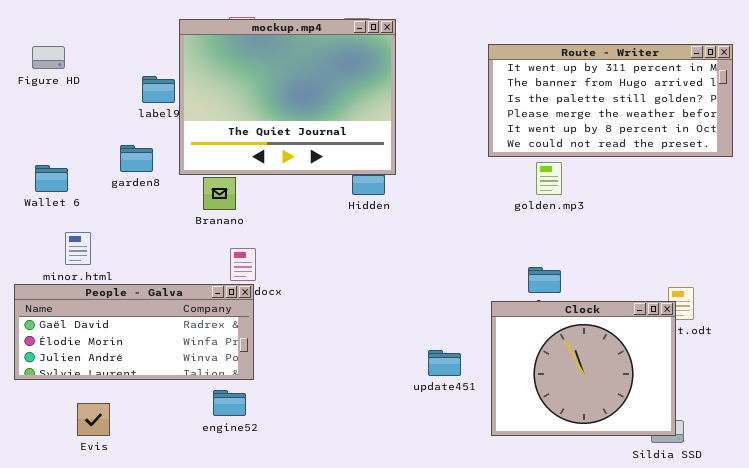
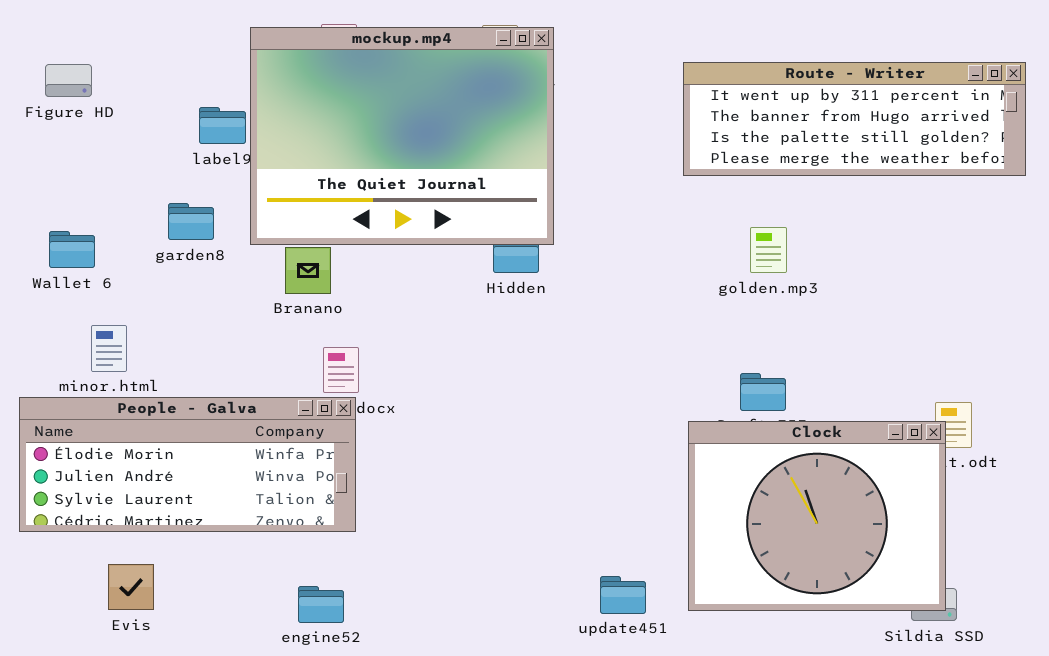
Route - Writer: [488,44,733,157] -> [683,62,1026,176], resized
People - Galva: [14,284,254,380] -> [19,397,356,532], scrolled down 1 row
update451: [428,350,461,376] -> [600,576,646,614], moved
engine52: [213,390,246,416] -> [298,586,344,623], moved

